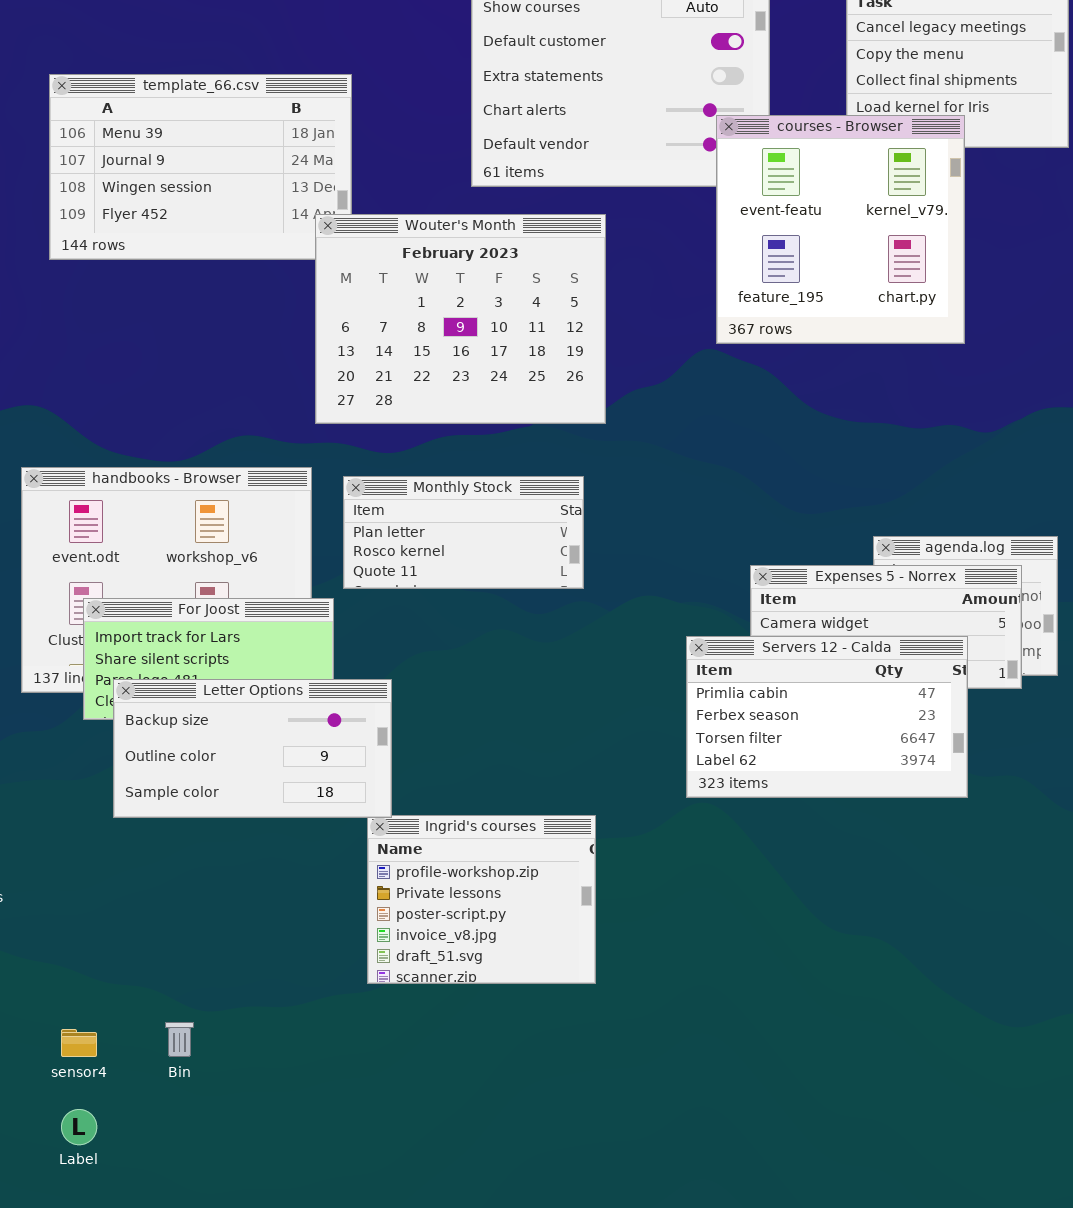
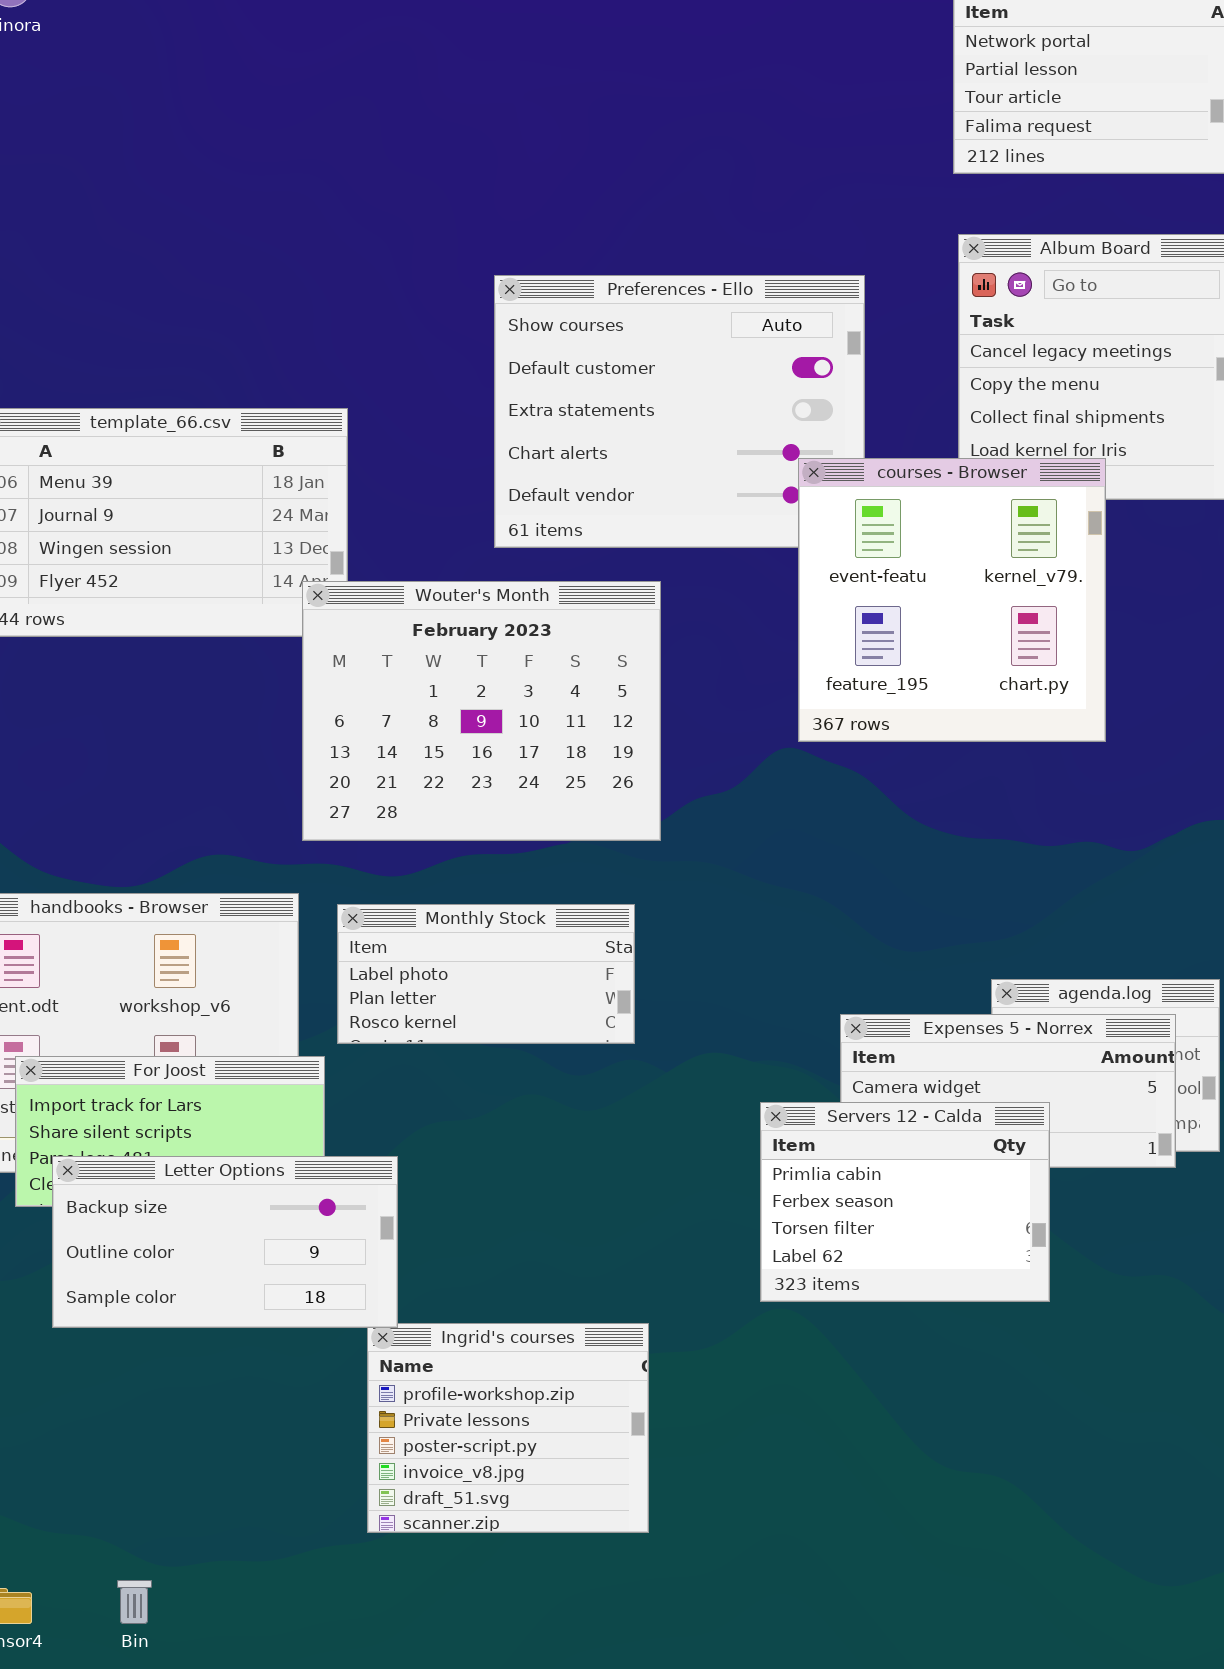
Monthly Stock: [343,476,584,589] -> [337,904,635,1044], scrolled up 1 row
Servers 12 - Calda: [686,636,968,798] -> [760,1102,1050,1302], resized

